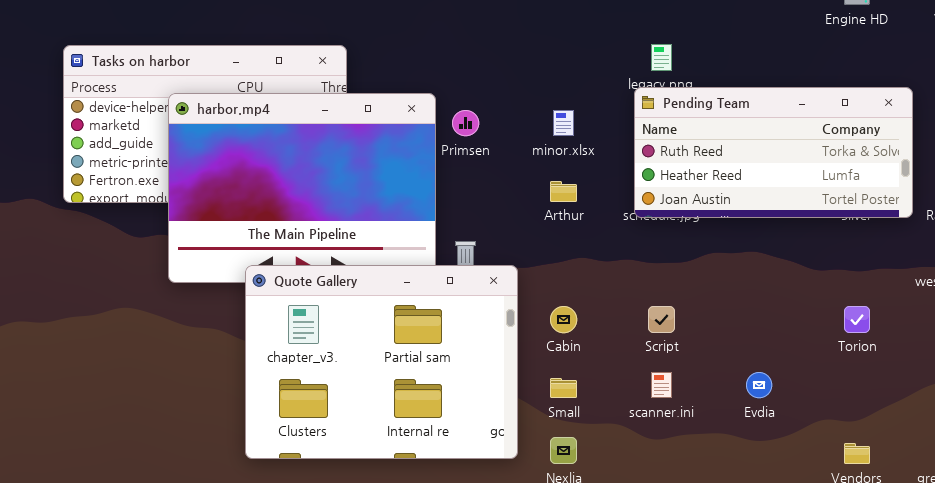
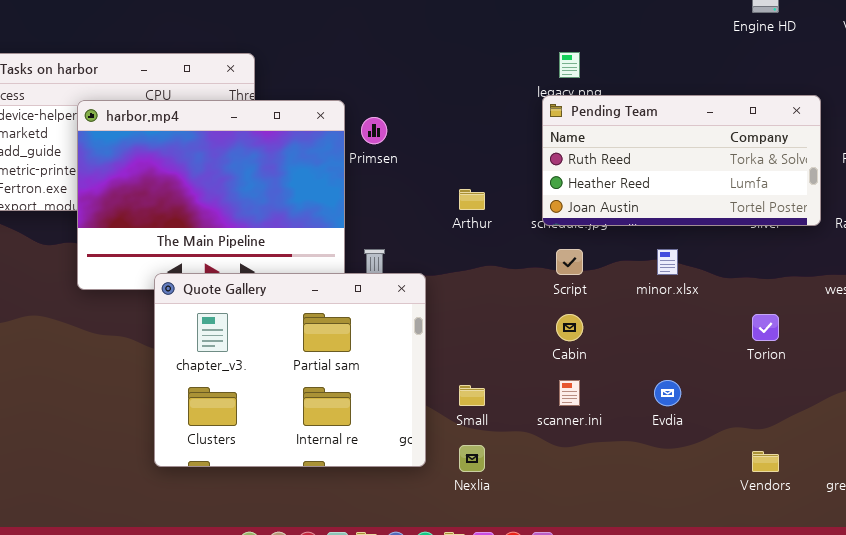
minor.xlsx: [553,110,574,136] -> [657,249,678,275], moved
Cabin: [550,306,577,333] -> [556,314,583,341], moved
Script: [648,306,675,333] -> [556,249,583,275], moved

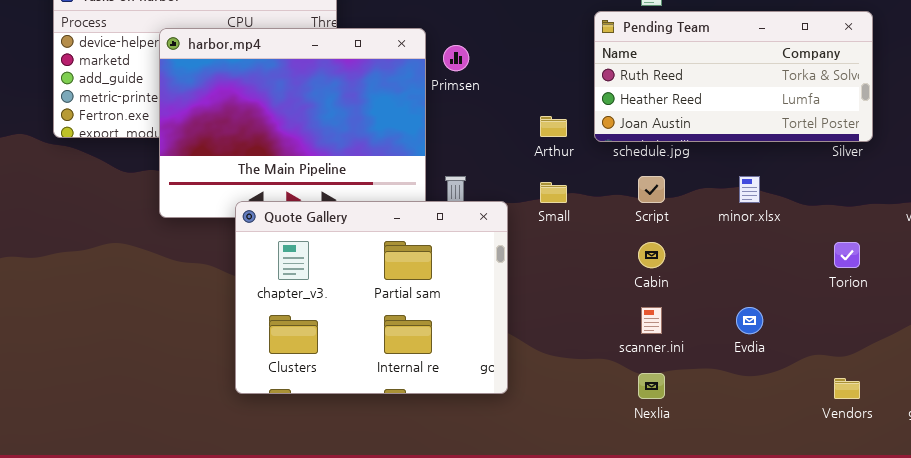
Pending Team: [542,95,821,226] -> [594,11,873,142], moved
Small: [459,385,485,406] -> [540,182,567,203], moved
Nexlia: [459,445,485,472] -> [638,373,665,399], moved

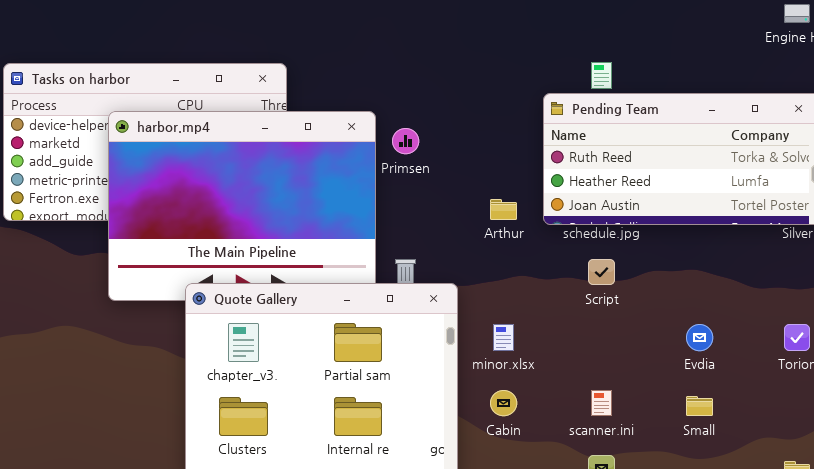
minor.xlsx: [739,176,760,203] -> [493,324,514,351], moved
Small: [540,182,567,203] -> [686,396,713,416], moved
Cabin: [638,242,665,268] -> [490,390,517,416], moved
Evdia: [736,307,763,334] -> [686,324,713,351], moved

